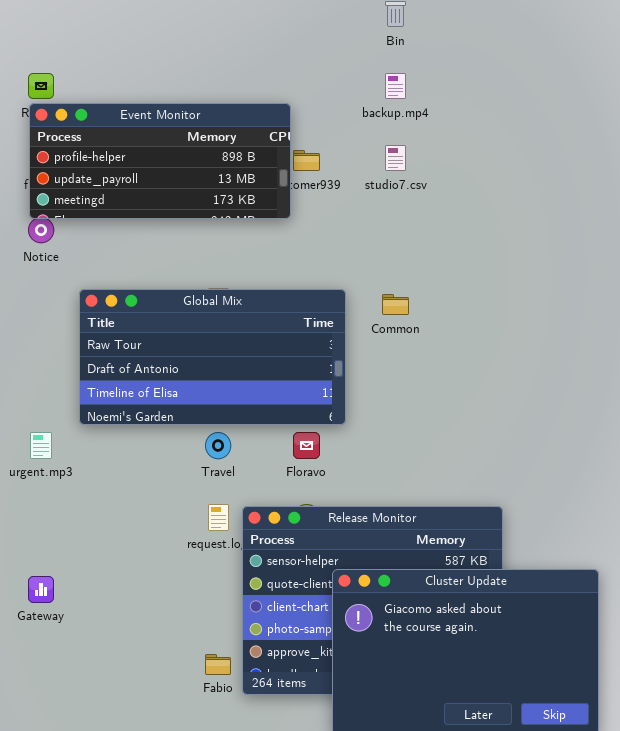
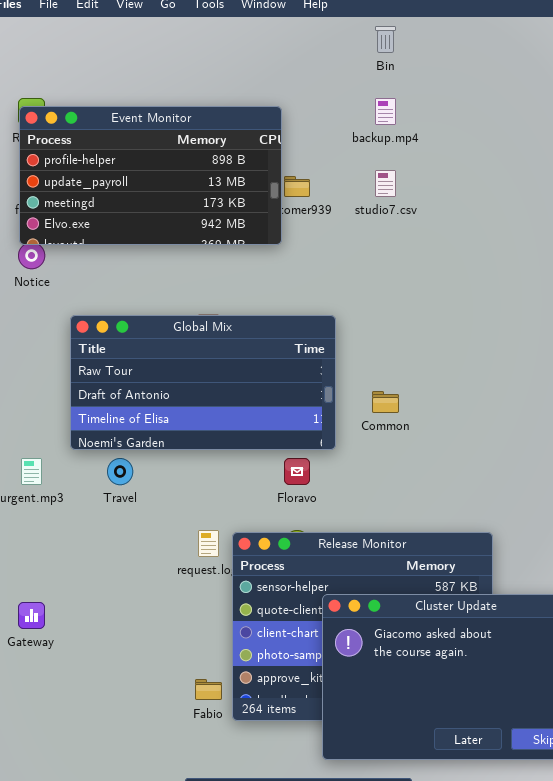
Event Monitor: [29,103,291,219] -> [19,106,282,245], resized
Common: [382,294,409,315] -> [372,391,399,413], moved
Travel: [205,432,231,459] -> [107,458,133,485], moved

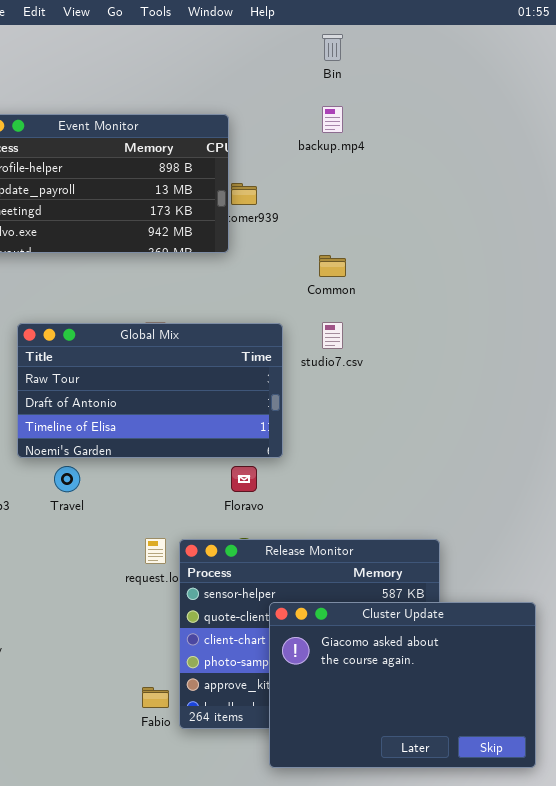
studio7.csv: [375,170,396,197] -> [322,322,343,349], moved
Common: [372,391,399,413] -> [319,255,346,277], moved

